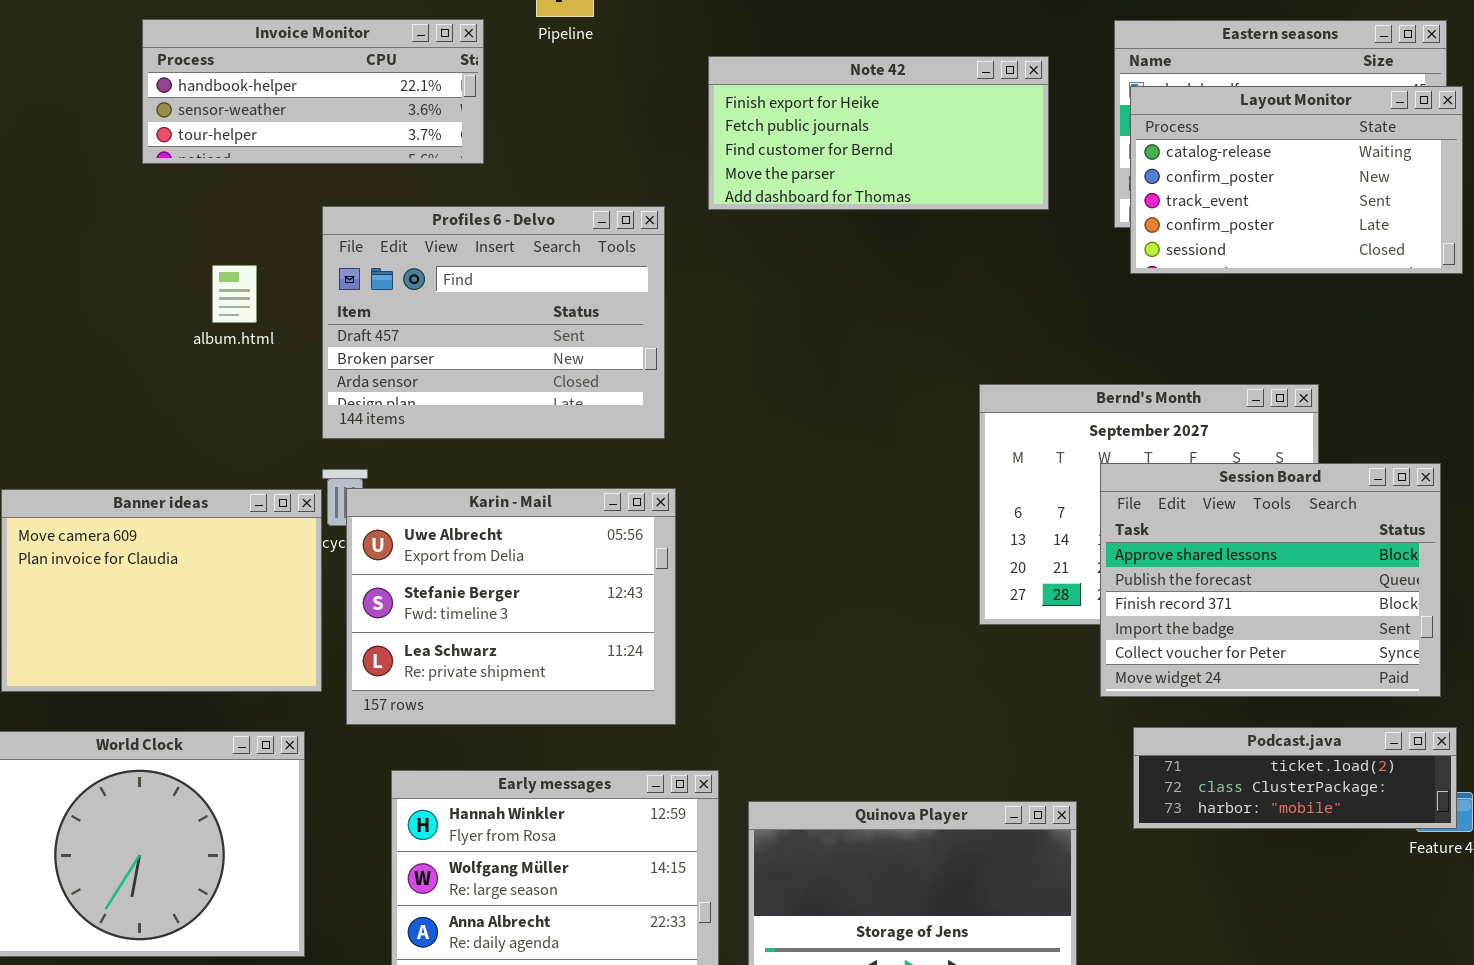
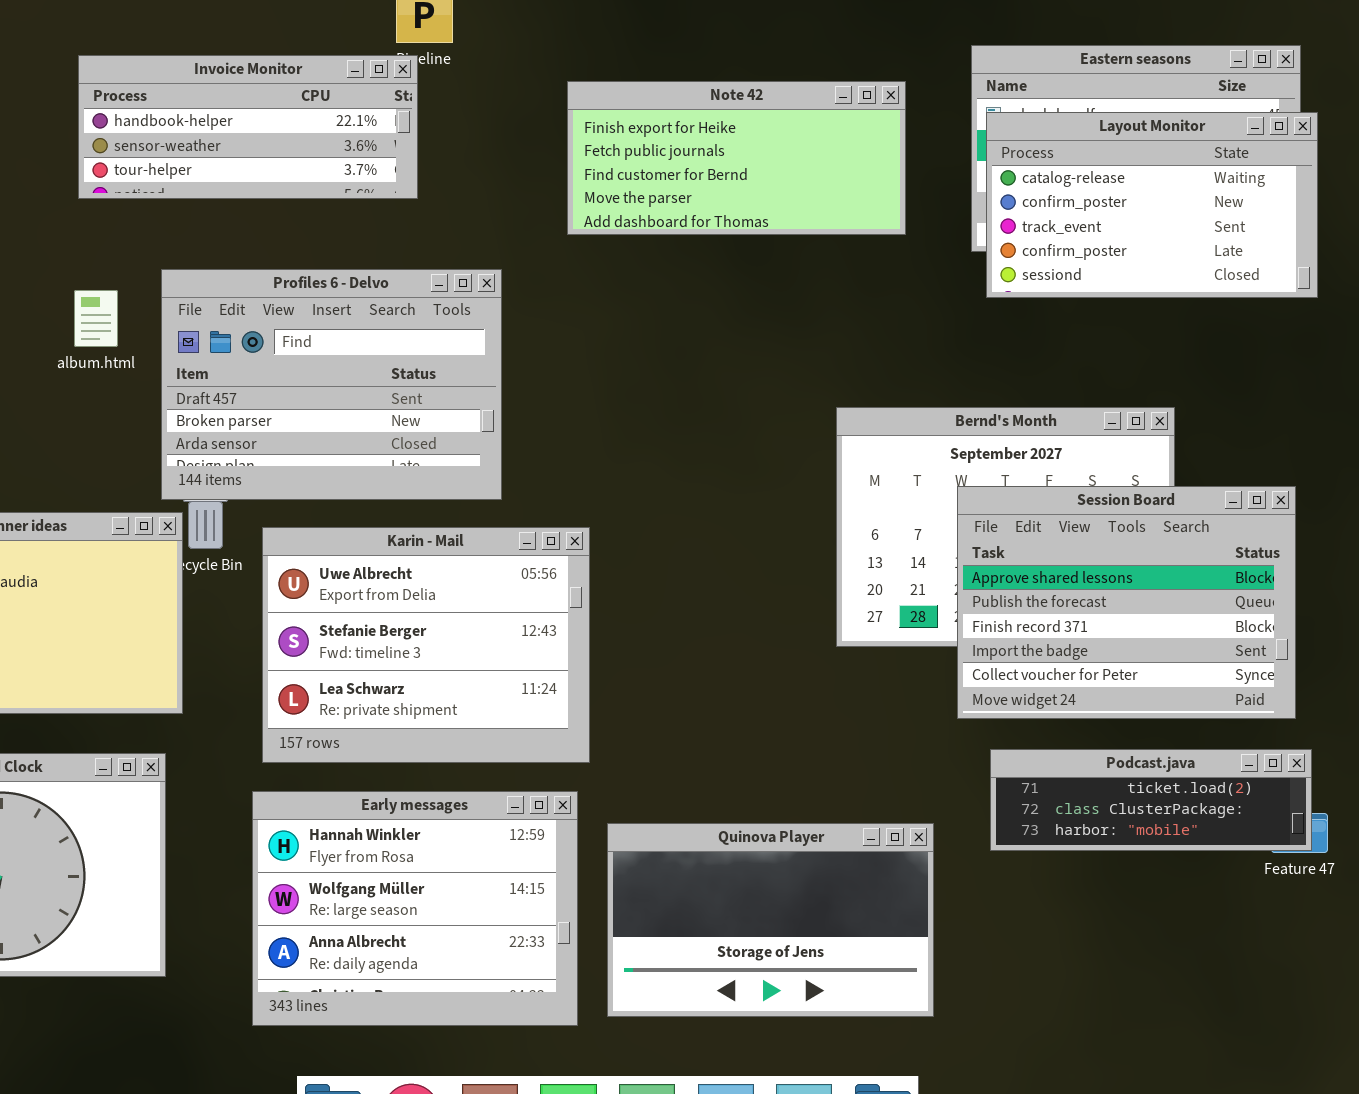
Invoice Monitor: [142,19,484,164] -> [78,55,418,199], moved
Profiles 6 - Delvo: [322,206,665,439] -> [161,269,502,500], moved
Karin - Mail: [346,488,676,725] -> [262,527,590,763], moved

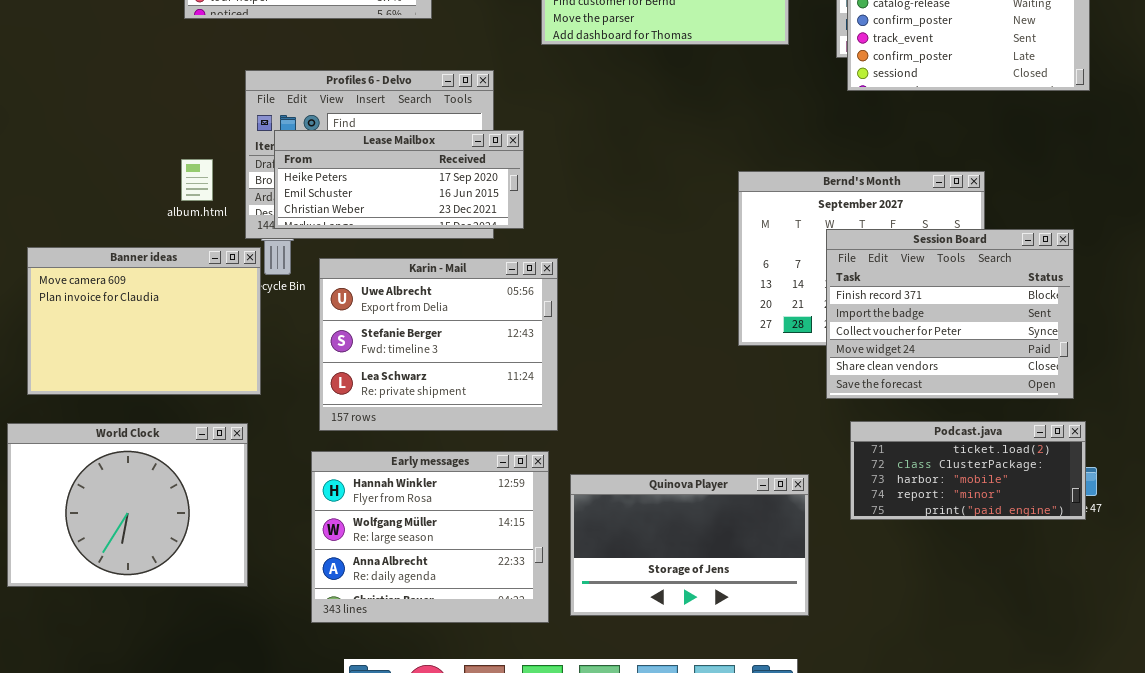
album.html: [74,290,118,347] -> [181,159,213,201], moved
Lease Mailbox: none -> [274,130,524,229], opened
Session Board: [957,486,1296,719] -> [826,229,1074,399], scrolled down 2 rows
Podcast.java: [990,749,1312,851] -> [850,421,1086,520], resized

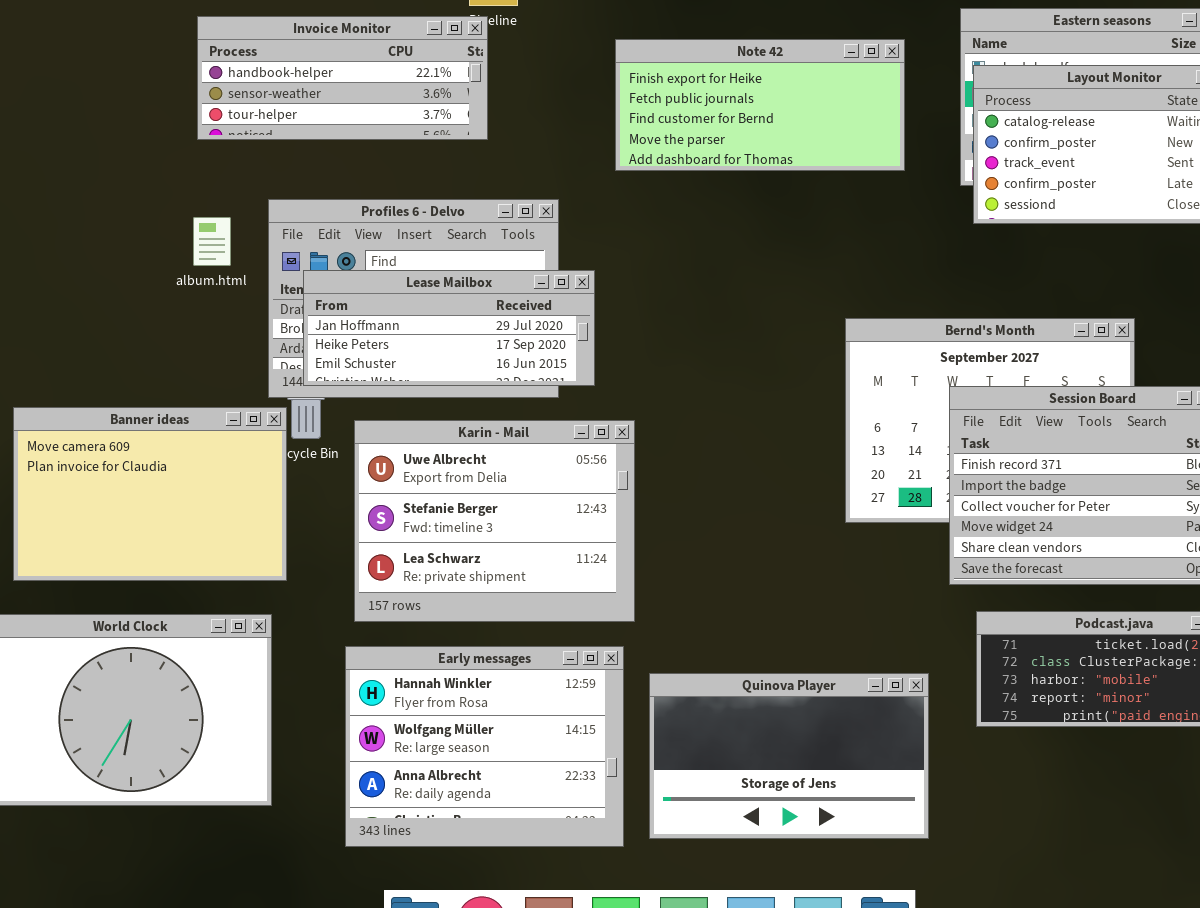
Lease Mailbox: [274,130,524,229] -> [303,270,595,386], scrolled up 1 row
album.html: [181,159,213,201] -> [193,217,231,266], moved

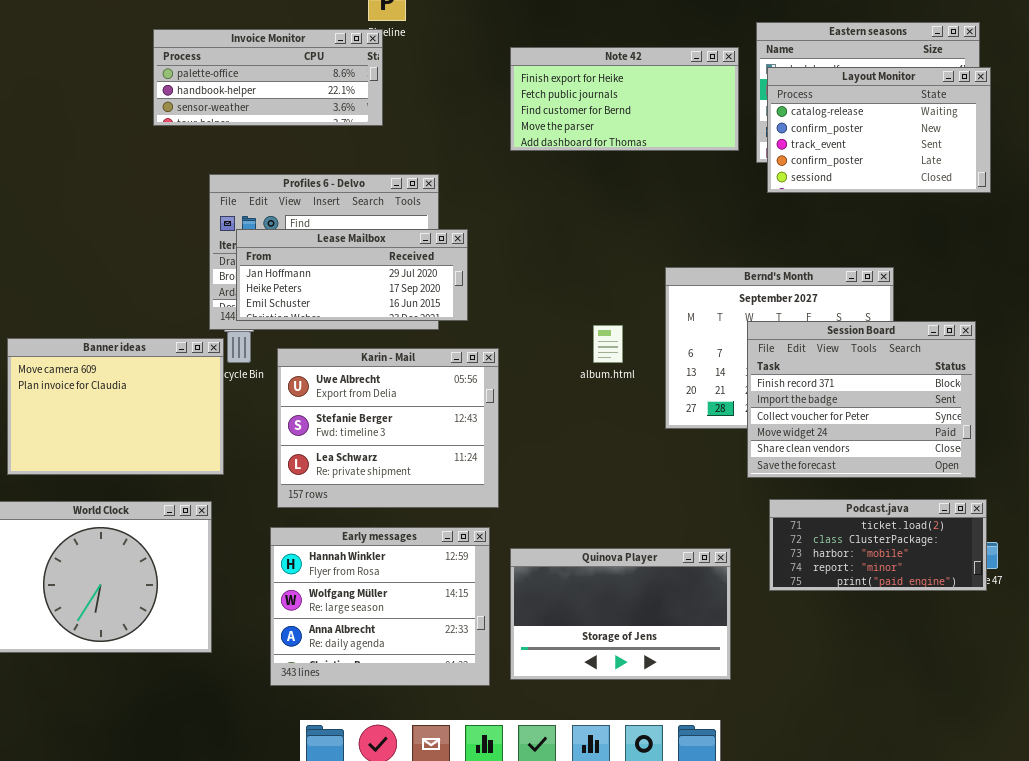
Invoice Monitor: [197,16,488,140] -> [153,29,383,126], scrolled up 1 row
Note 42: [615,39,905,171] -> [510,47,739,151], moved
album.html: [193,217,231,266] -> [593,325,623,363], moved

